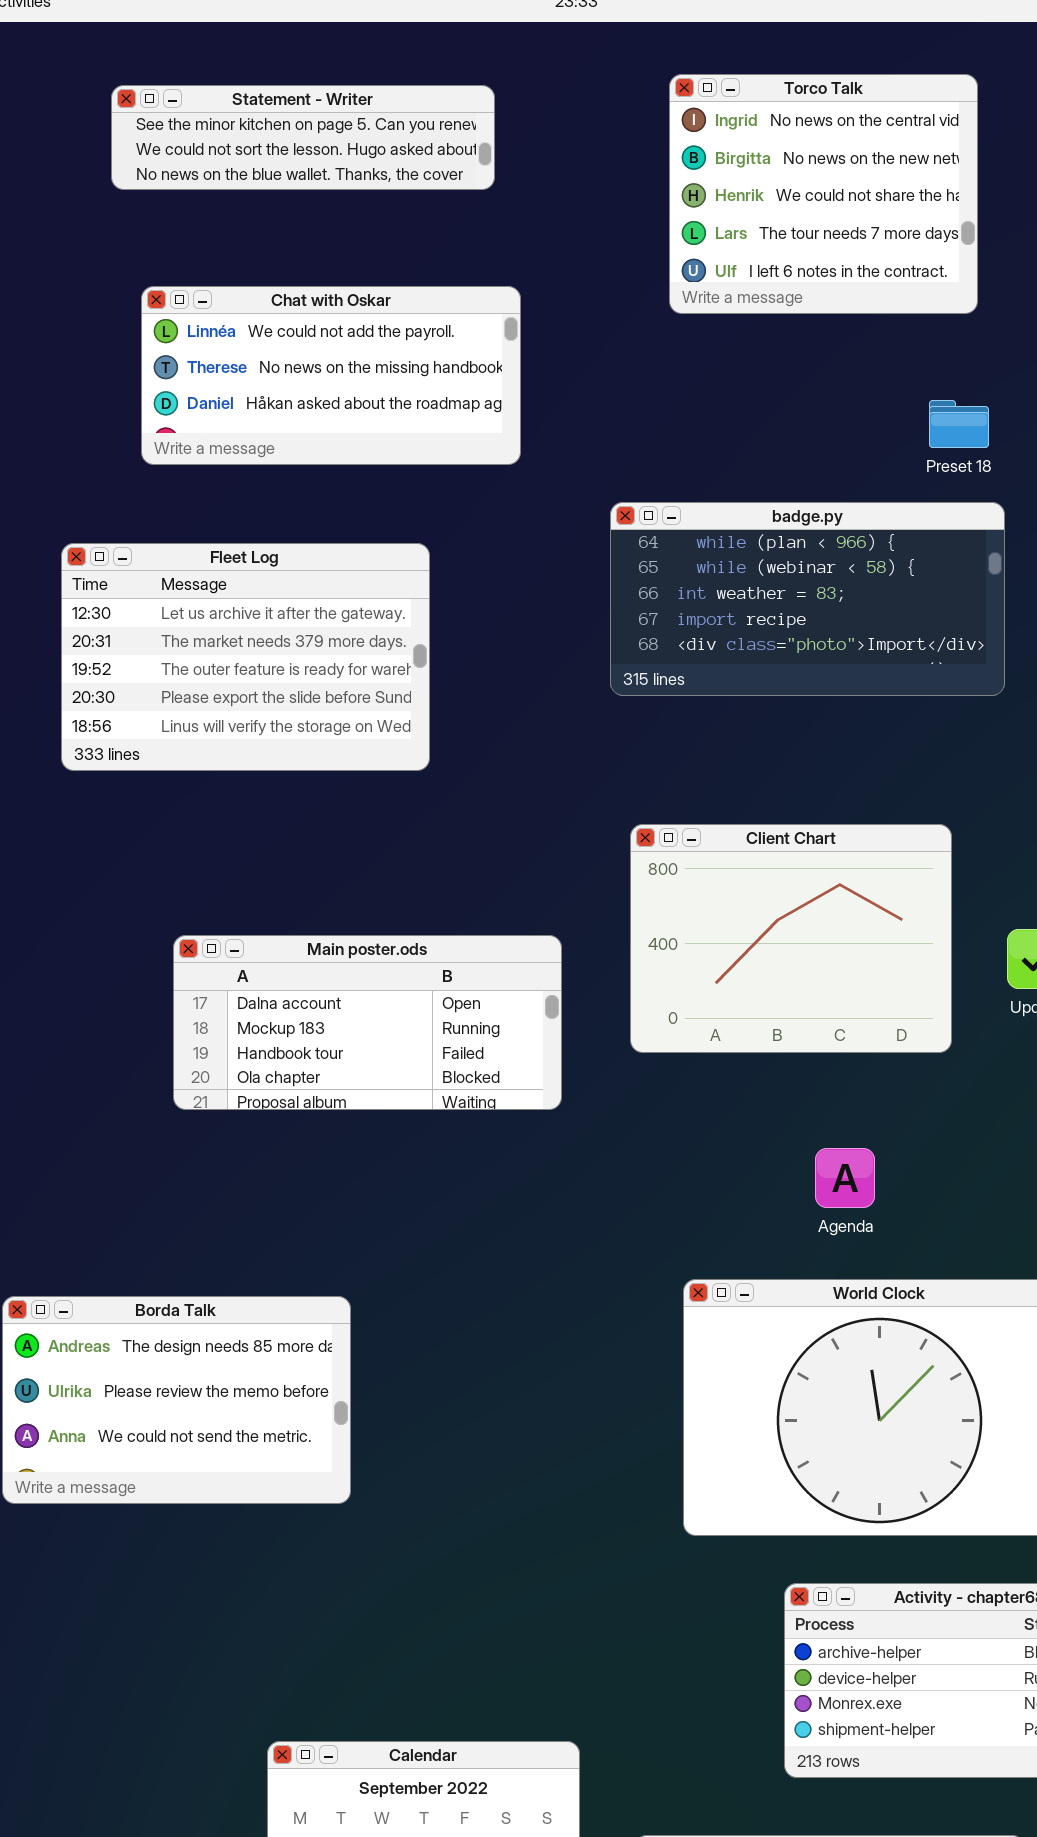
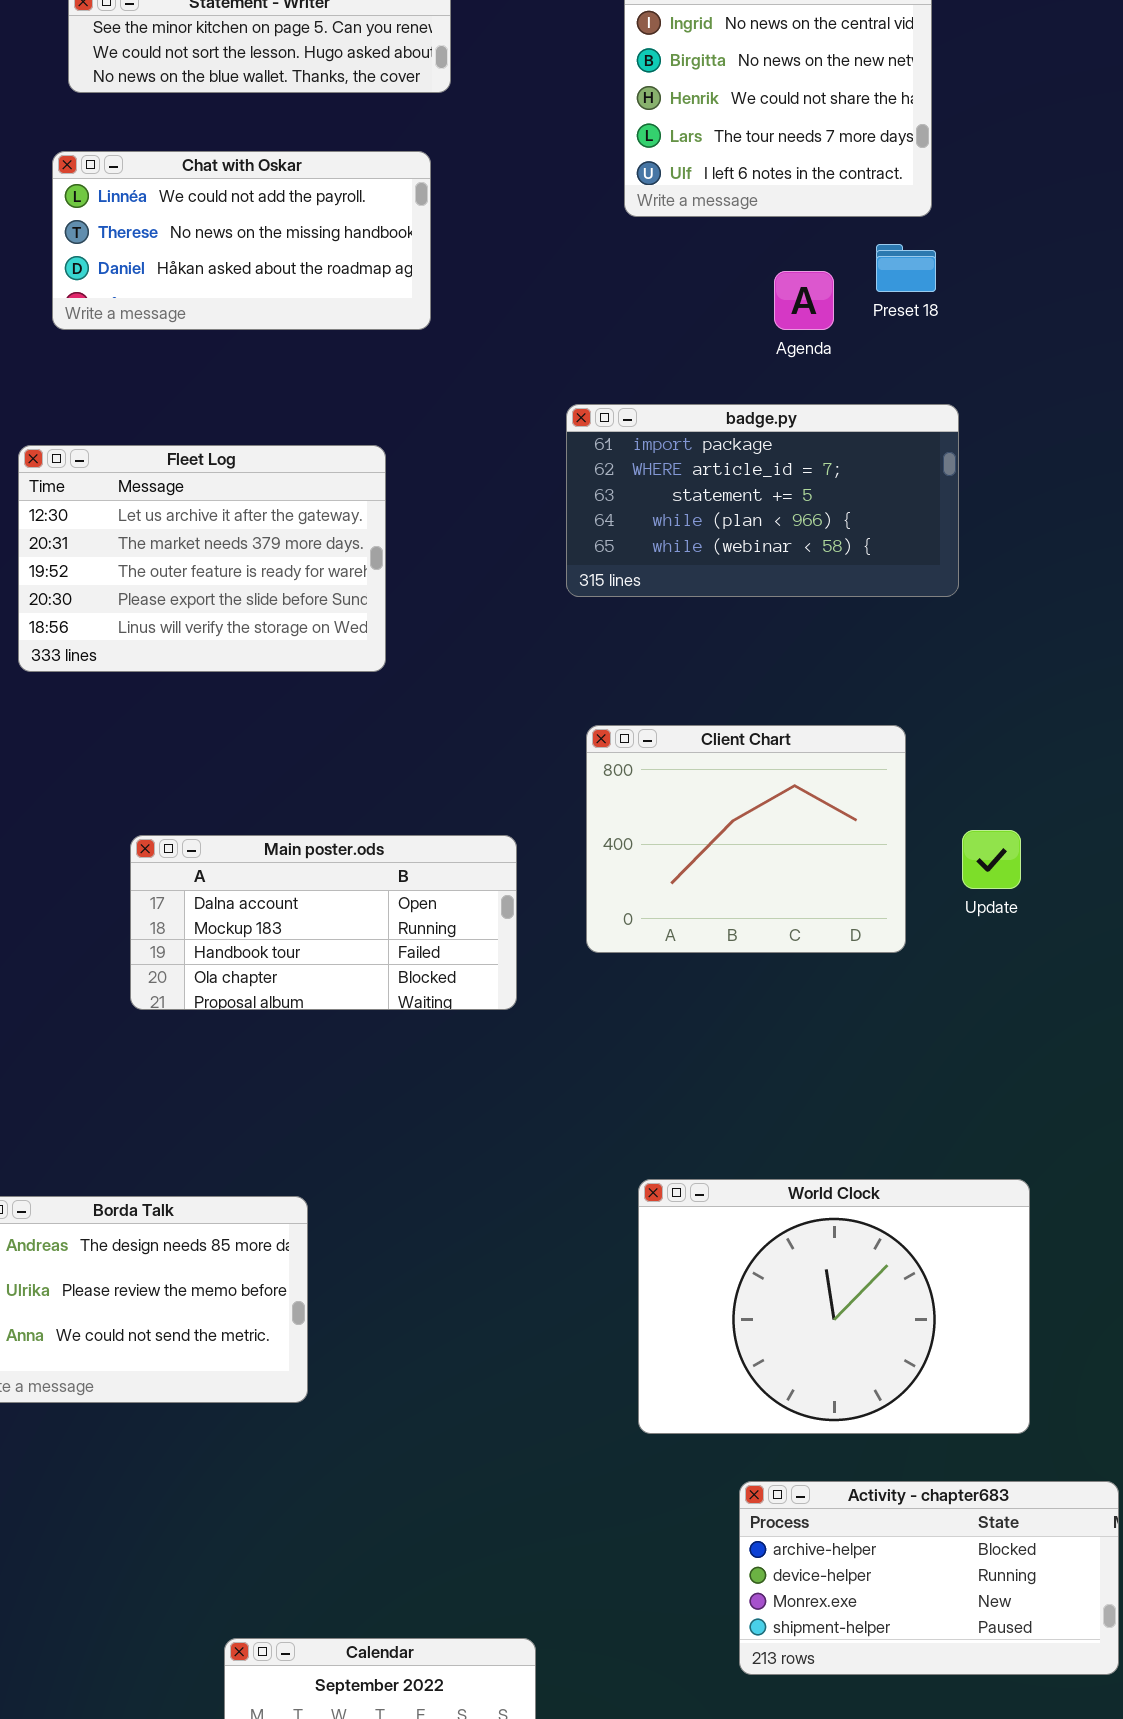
Chat with Oskar: [141,286,521,465] -> [52,151,431,330], moved
Preset 18: [929,400,989,448] -> [876,244,936,292], moved
badge.py: [610,502,1005,696] -> [566,404,959,597], scrolled up 3 rows
Agenda: [815,1148,875,1208] -> [774,271,834,330], moved

